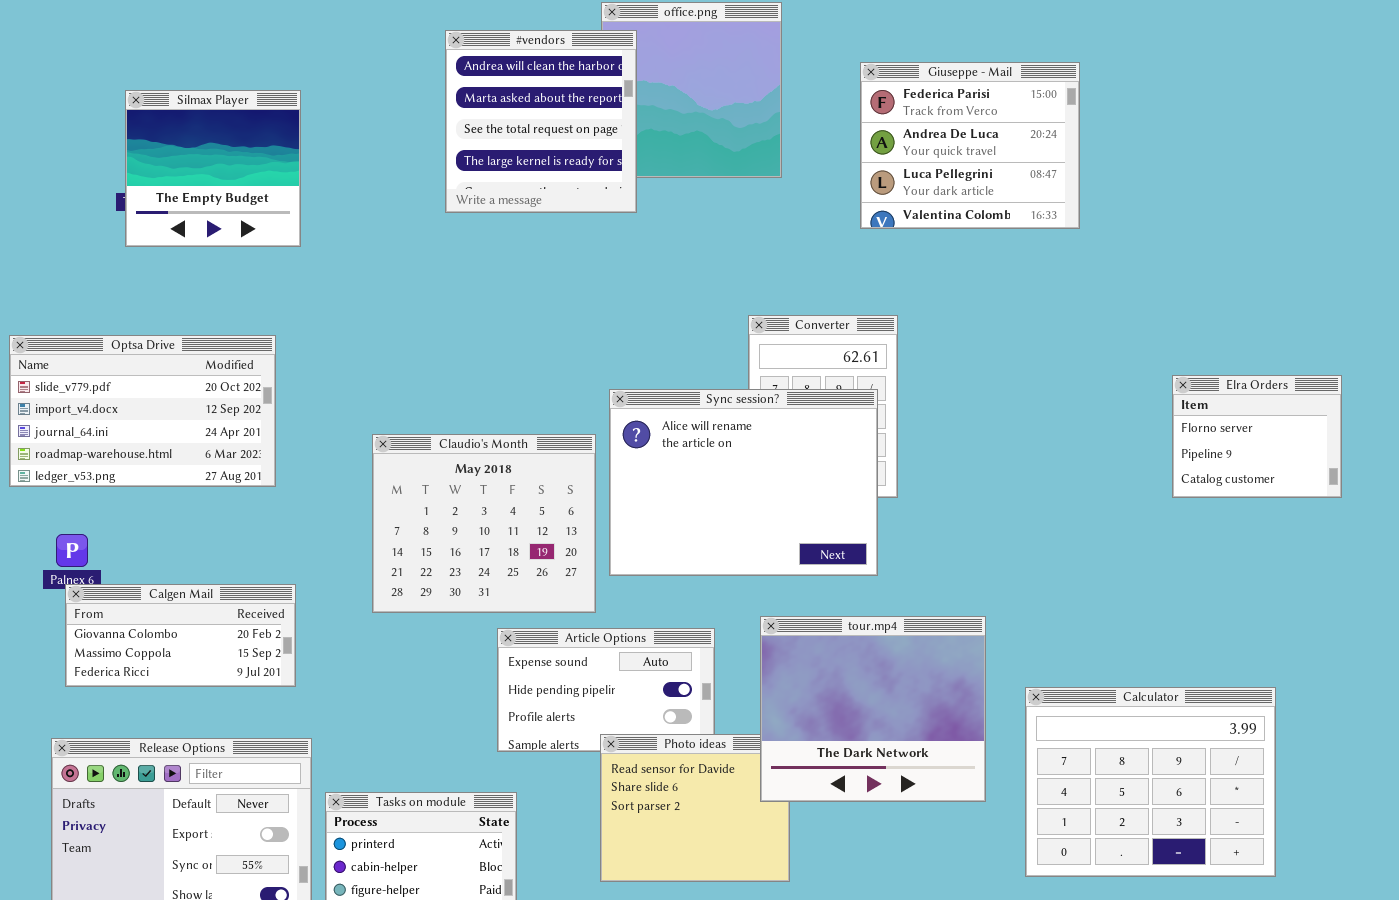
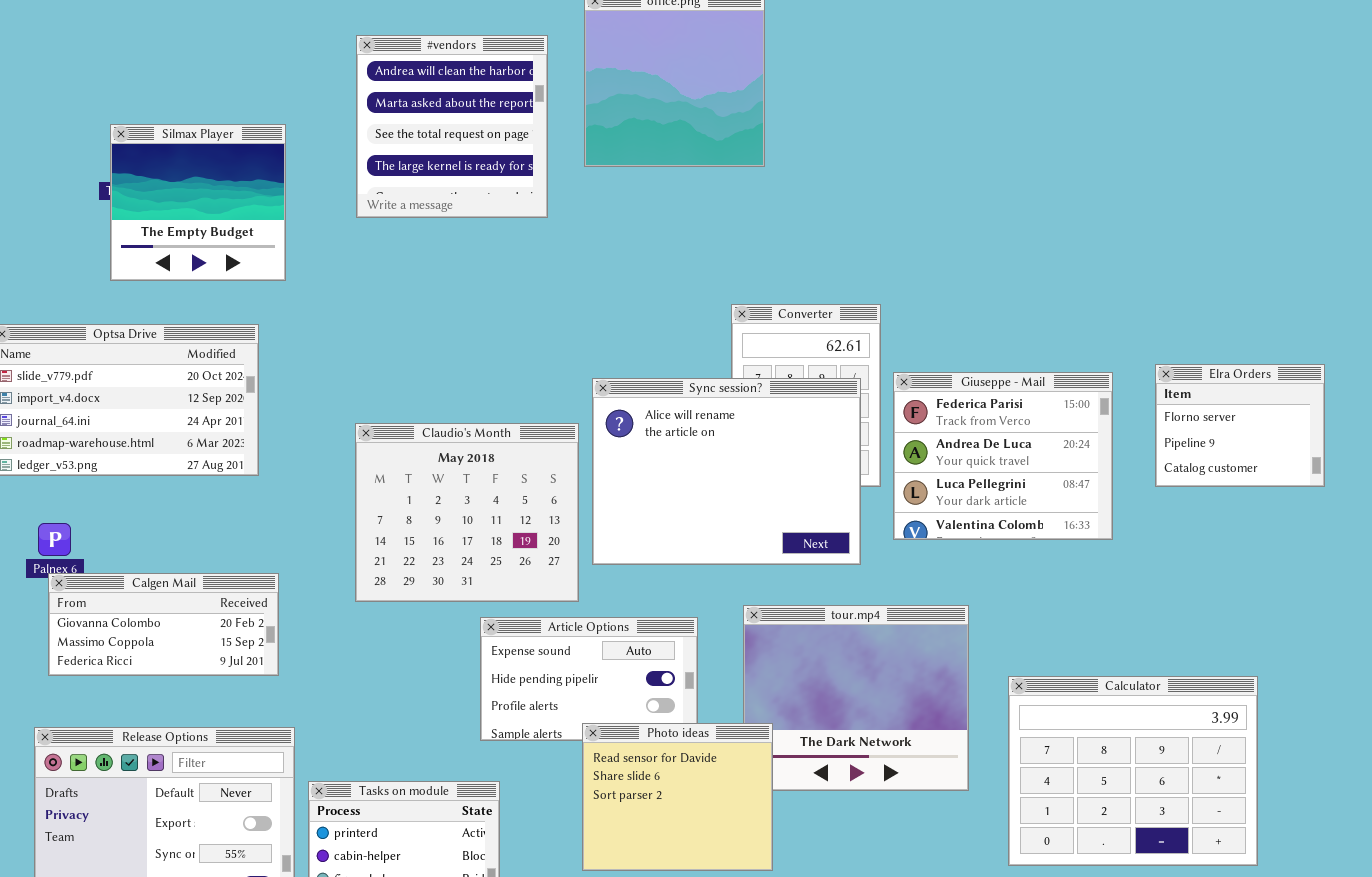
#vendors: [445,30,637,213] -> [356,35,548,218], moved
Giuseppe - Mail: [860,62,1080,229] -> [893,372,1113,540], moved
Silmax Player: [125,90,301,247] -> [110,124,286,281], moved
Photo ideas: [600,734,790,882] -> [582,723,773,871], raised

